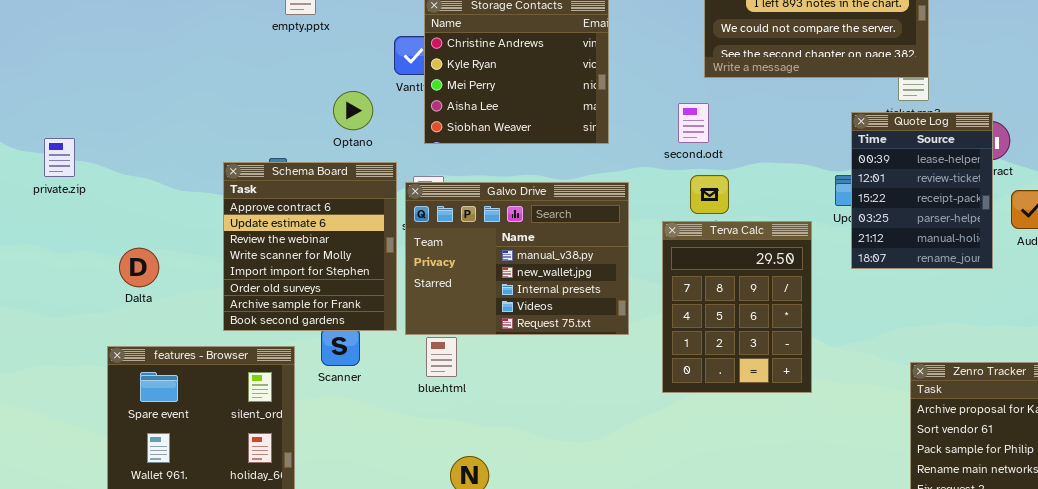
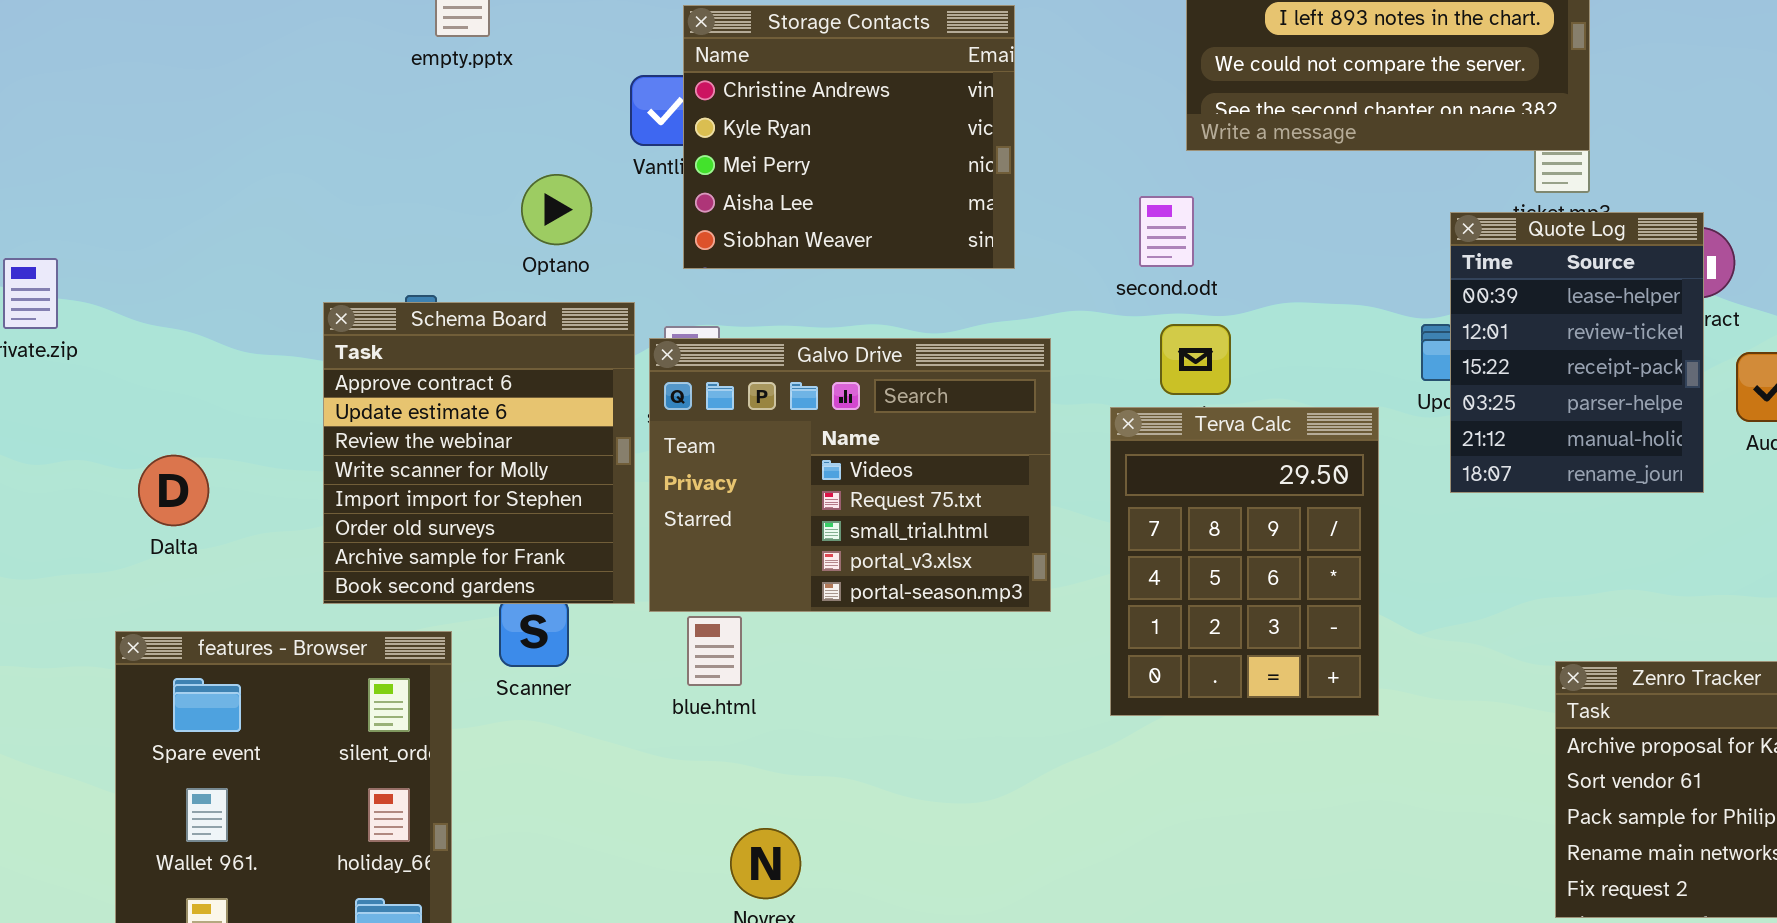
Galvo Drive: [405,182,629,335] -> [649,338,1051,612], scrolled down 3 rows

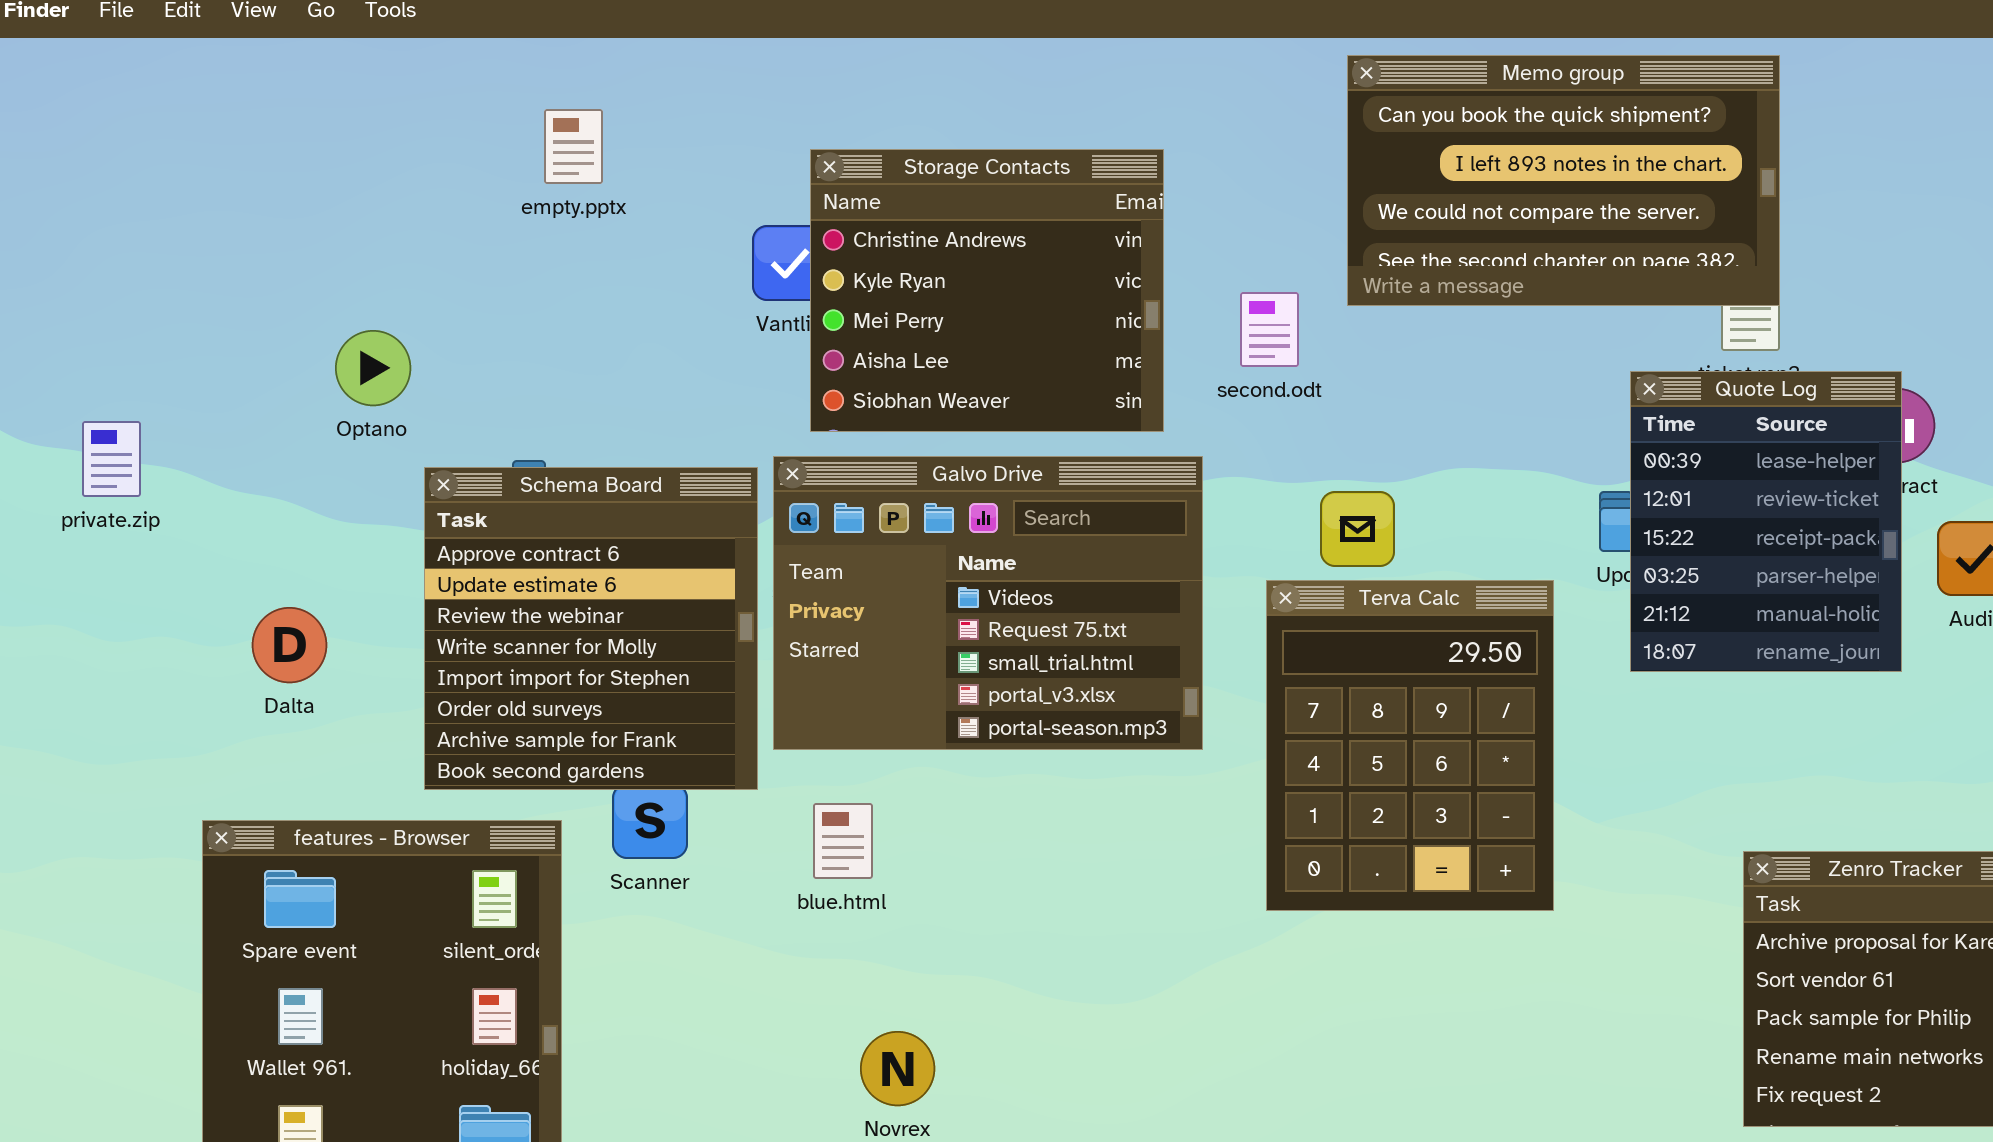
Optano: [521,174,592,245] -> [335,330,411,406], moved
second.odt: [1139,196,1194,267] -> [1240,292,1299,367], moved
Galvo Drive: [649,338,1051,612] -> [773,456,1203,750], moved
Dalta: [138,455,209,526] -> [252,607,327,683], moved

